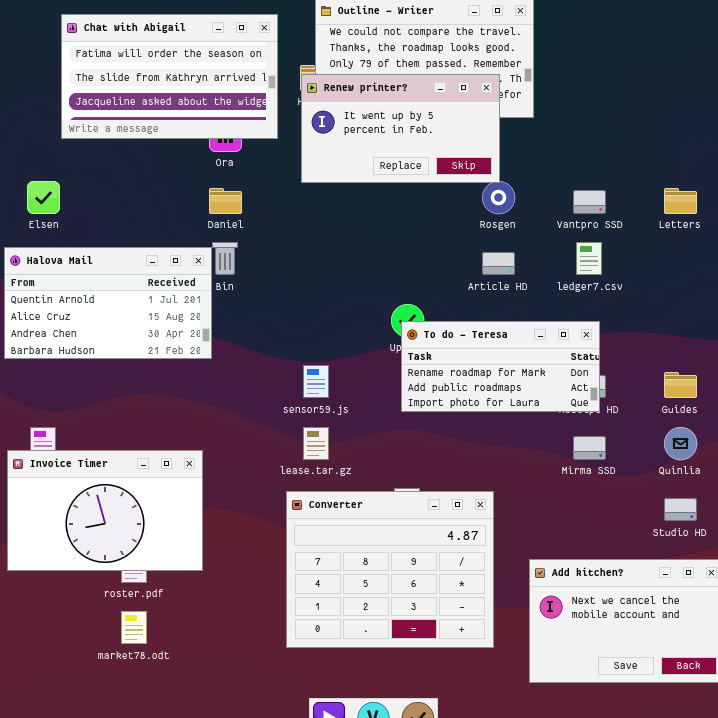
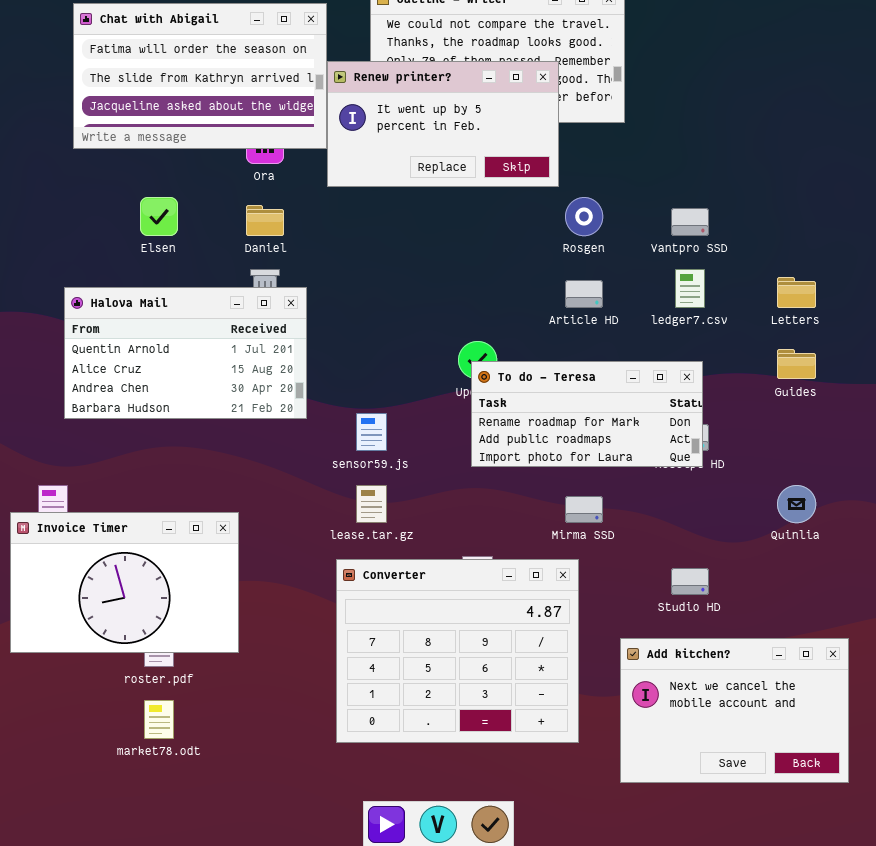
Renew printer?: [301,74,500,183] -> [327,61,559,187], moved
Elsen: [27,181,60,214] -> [140,197,178,236], moved
Letters: [664,188,697,214] -> [777,277,816,308], moved
Halova Mail: [4,247,212,359] -> [64,287,307,419], moved
Guides: [664,372,697,398] -> [777,349,816,379], moved
Mirma SSD: [573,436,606,460] -> [565,496,603,523], moved
Studio HD: [664,498,697,521] -> [671,568,709,595], moved

